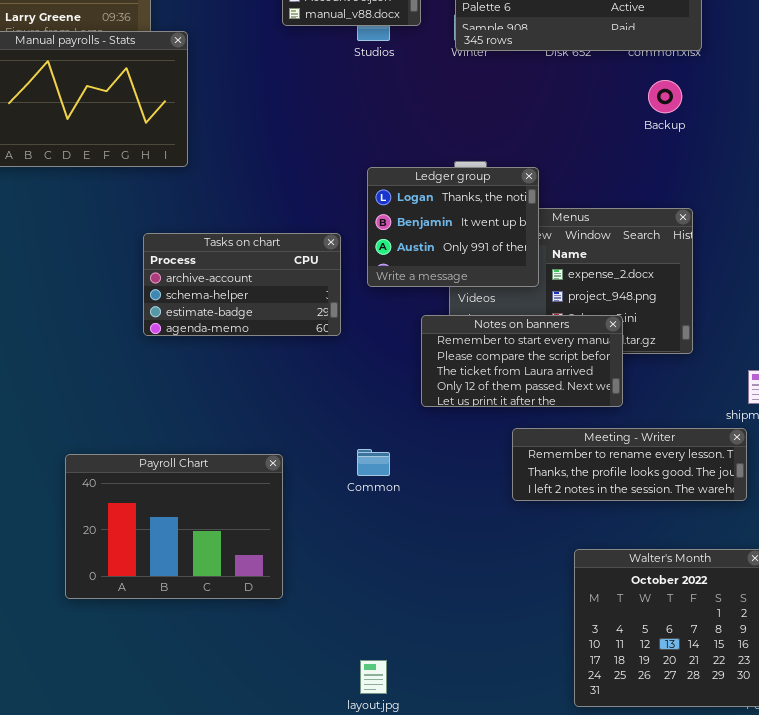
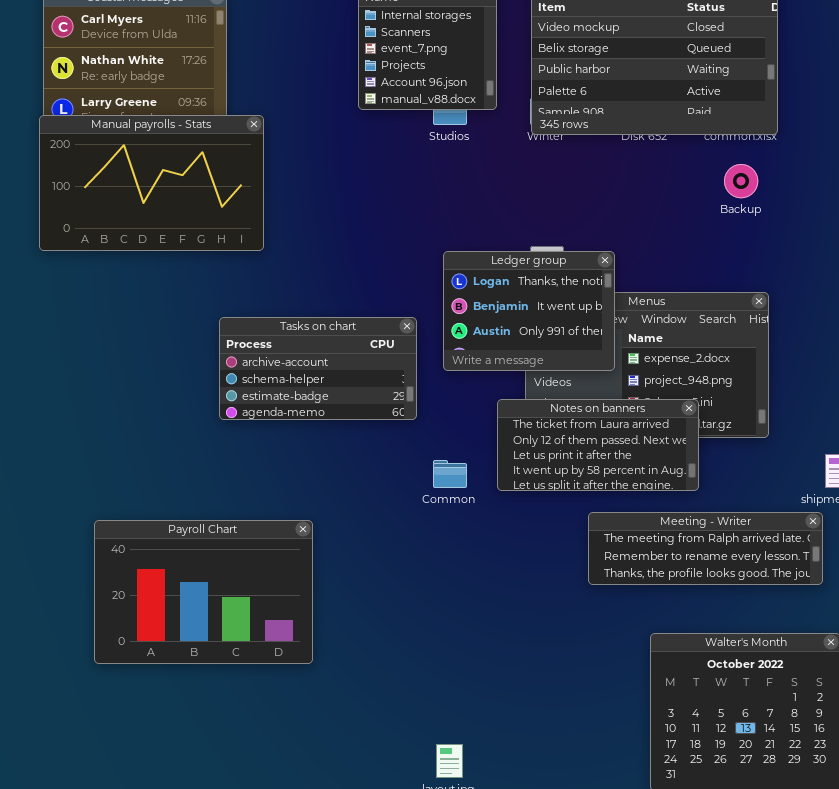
Notes on banners: [421,315,623,407] -> [497,399,699,491], scrolled down 2 rows
Meeting - Writer: [512,428,747,501] -> [588,512,823,585], scrolled up 1 row
Common: [357,449,390,476] -> [433,460,467,488], moved
Payroll Chart: [65,454,283,599] -> [94,520,313,664], moved

